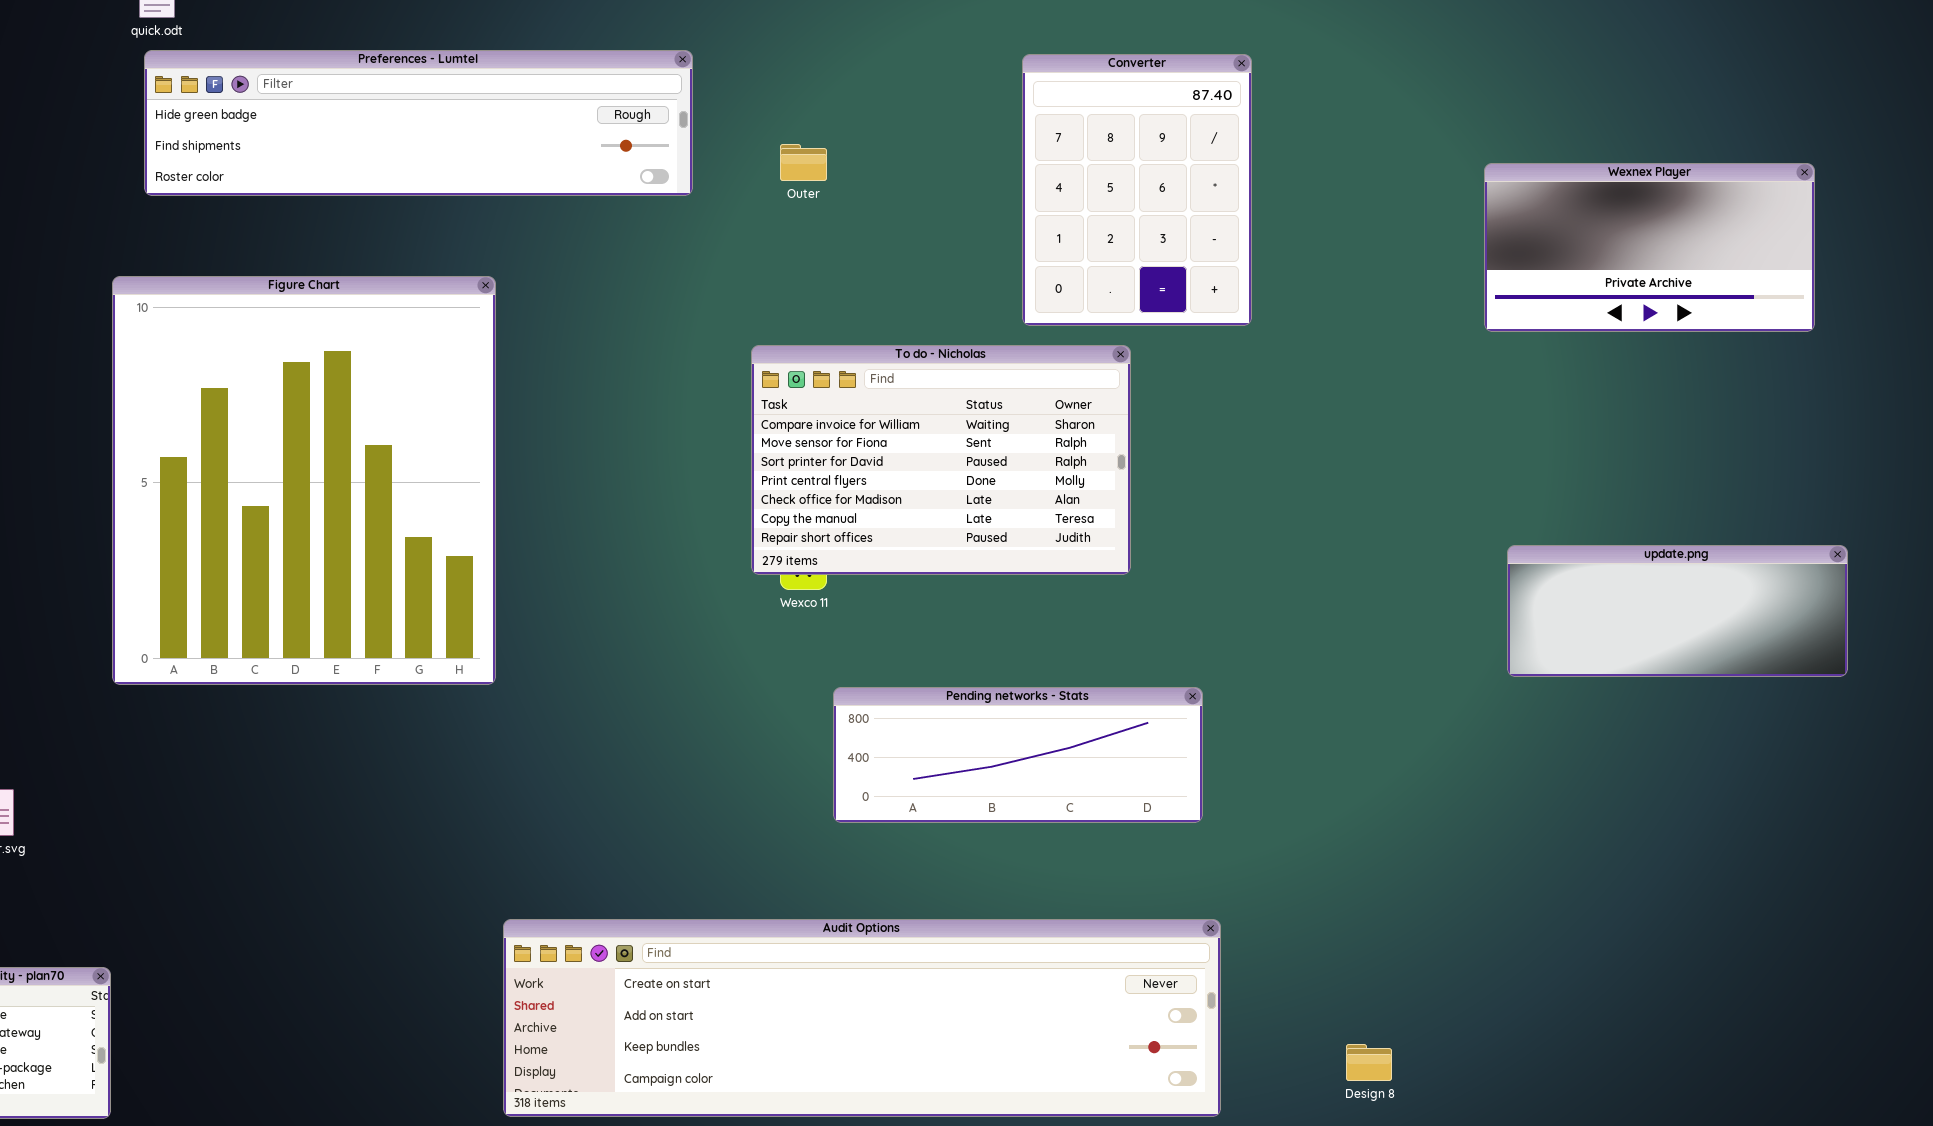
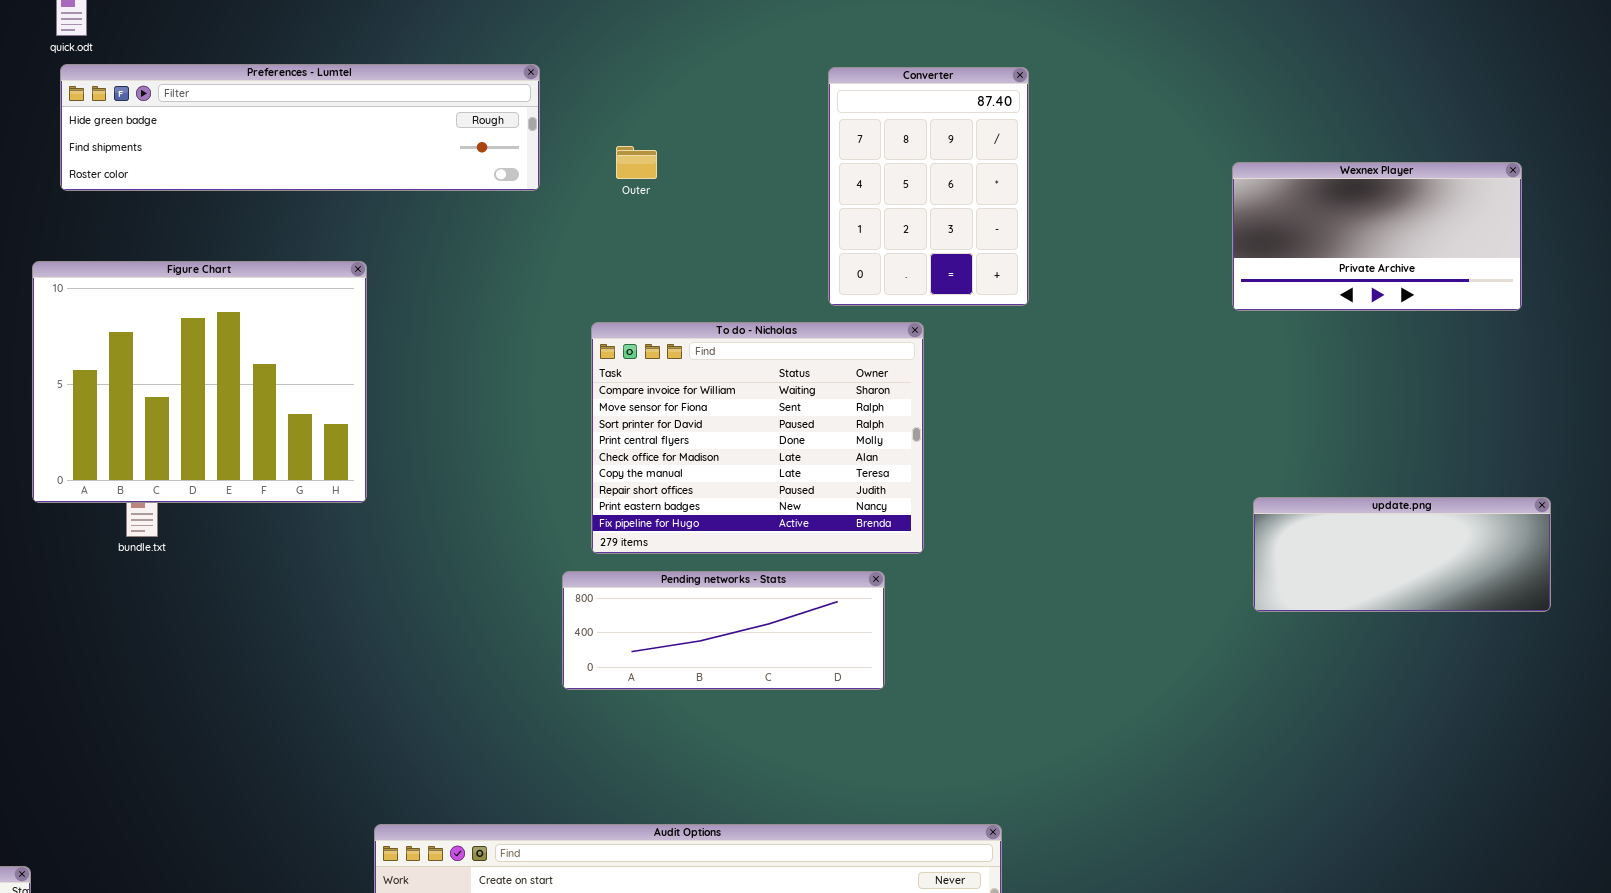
Figure Chart: [112,276,496,685] -> [32,261,367,503], resized
To do - Nicholas: [751,345,1131,575] -> [591,322,924,554], resized
Pending networks - Stats: [833,687,1203,823] -> [562,571,885,690], moved

